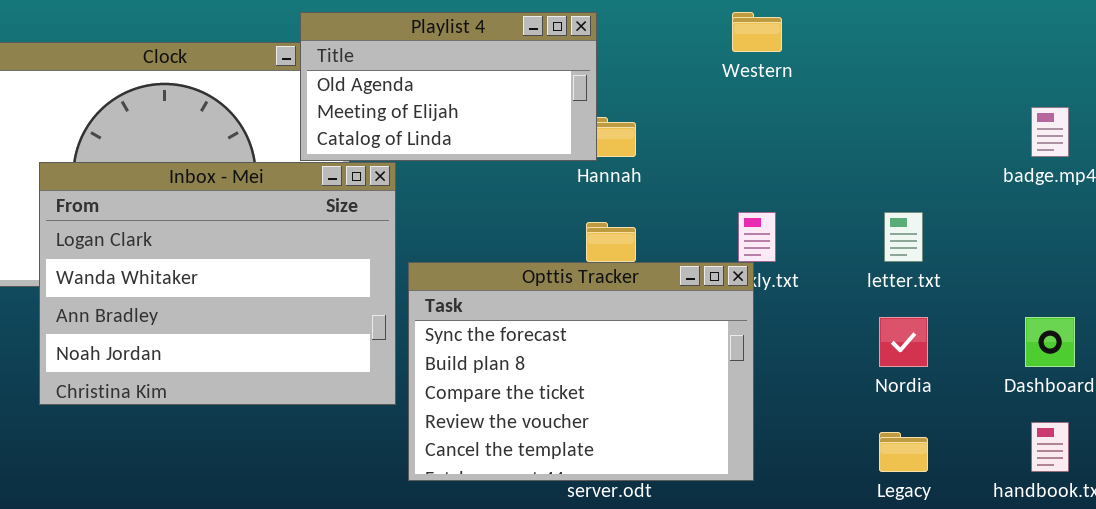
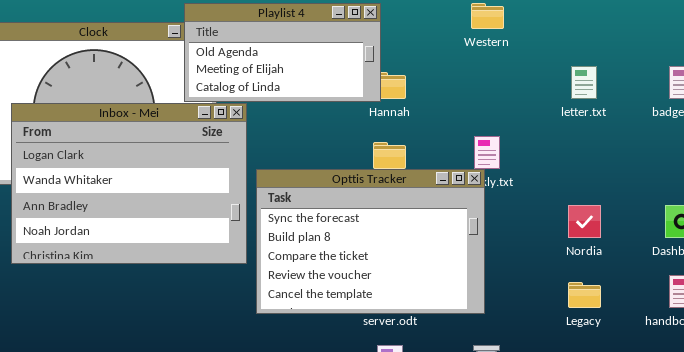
letter.txt: [884,212,923,262] -> [571,66,597,99], moved

